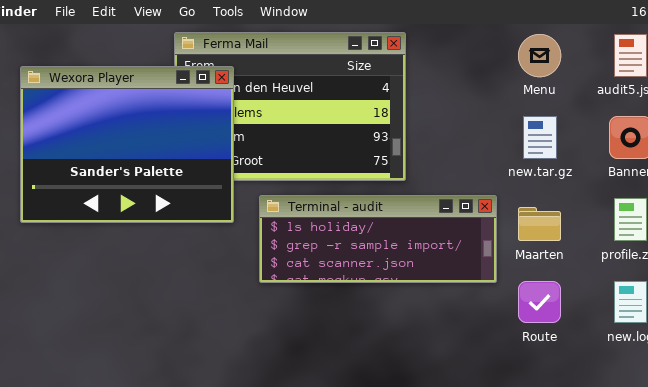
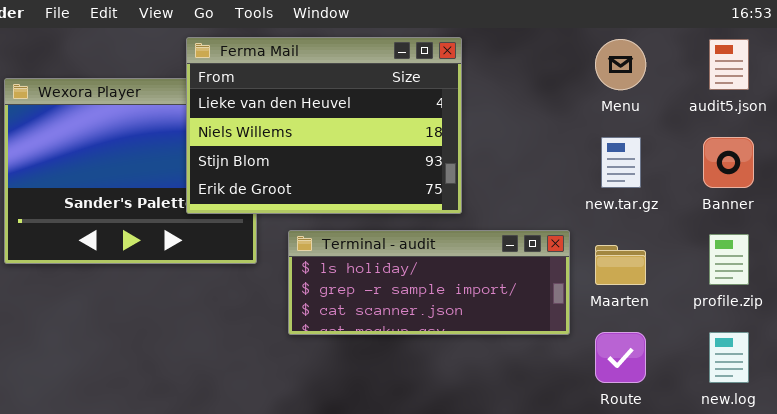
Ferma Mail: [174,32,406,181] -> [186,37,462,214], raised

